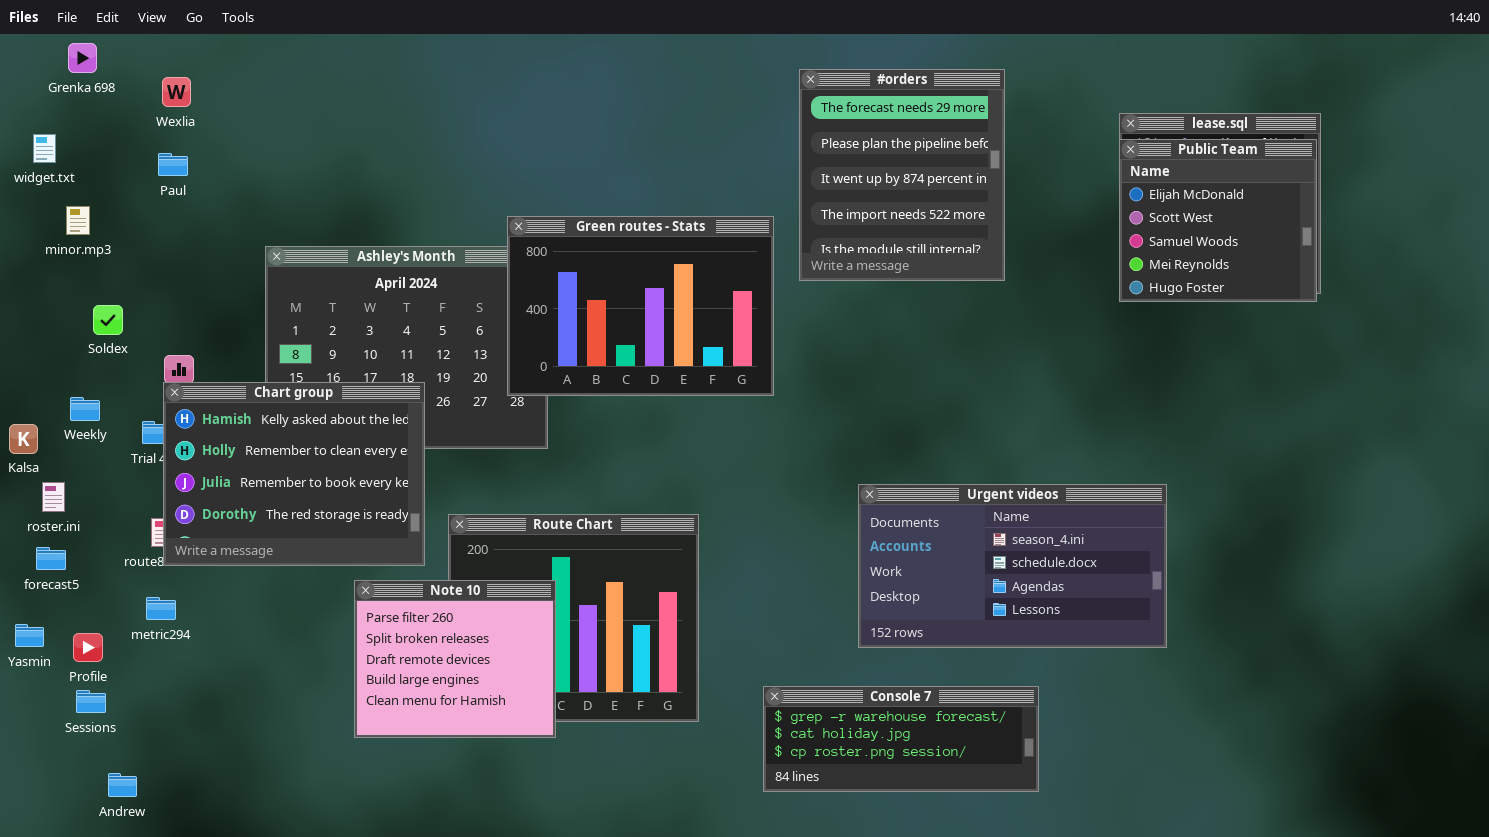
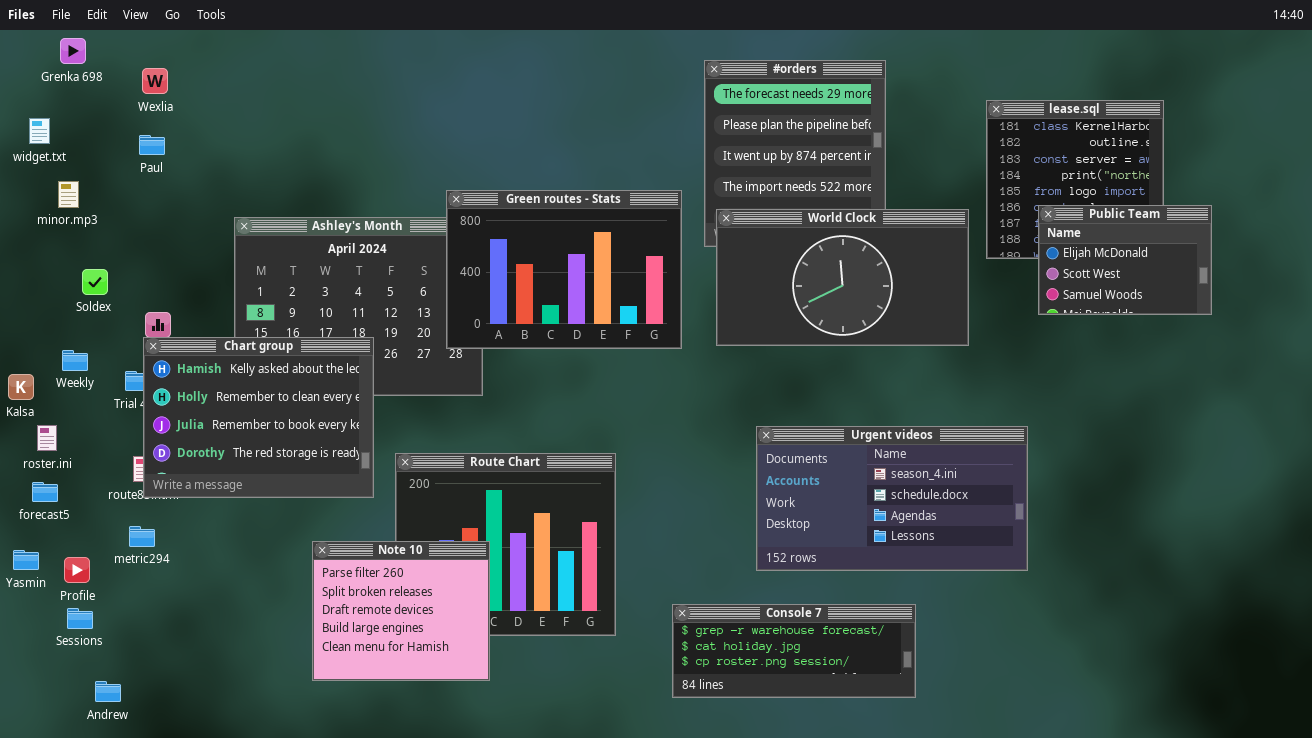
Public Team: [1119,139,1317,302] -> [1038,205,1212,315], moved, resized
World Clock: none -> [716,209,969,346], opened
Note 10: [354,580,556,738] -> [312,541,490,681], moved

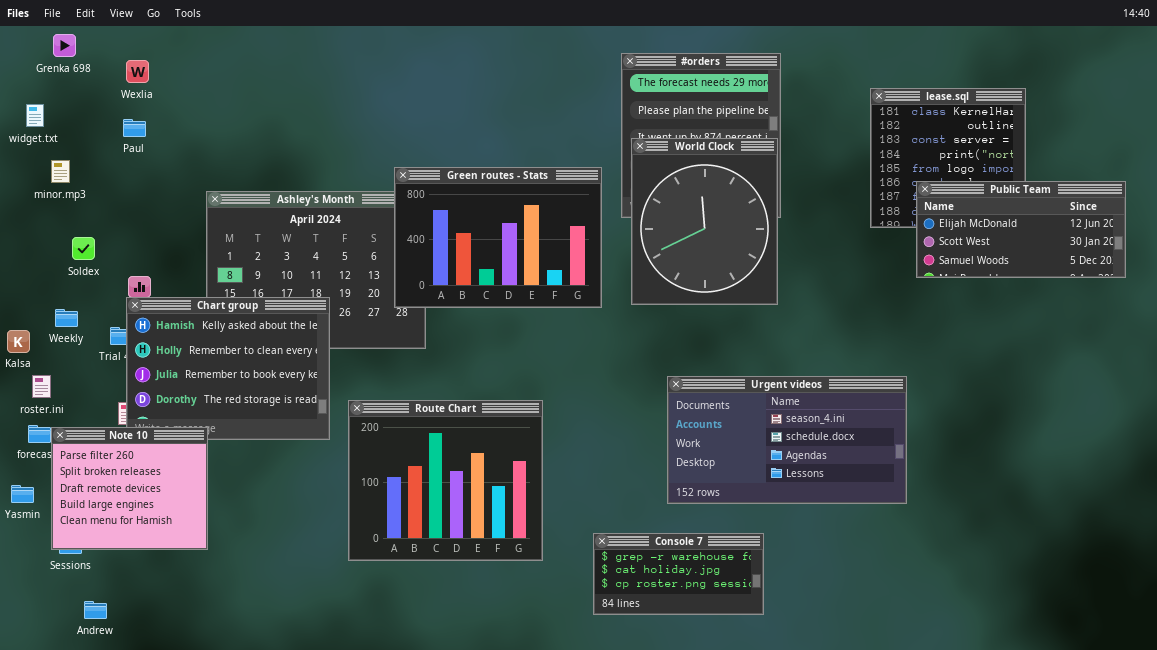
Public Team: [1038,205,1212,315] -> [916,181,1126,278], resized
World Clock: [716,209,969,346] -> [631,138,778,305], resized
Note 10: [312,541,490,681] -> [51,427,208,550], moved
Console 7: [672,604,916,698] -> [593,533,764,615], resized

